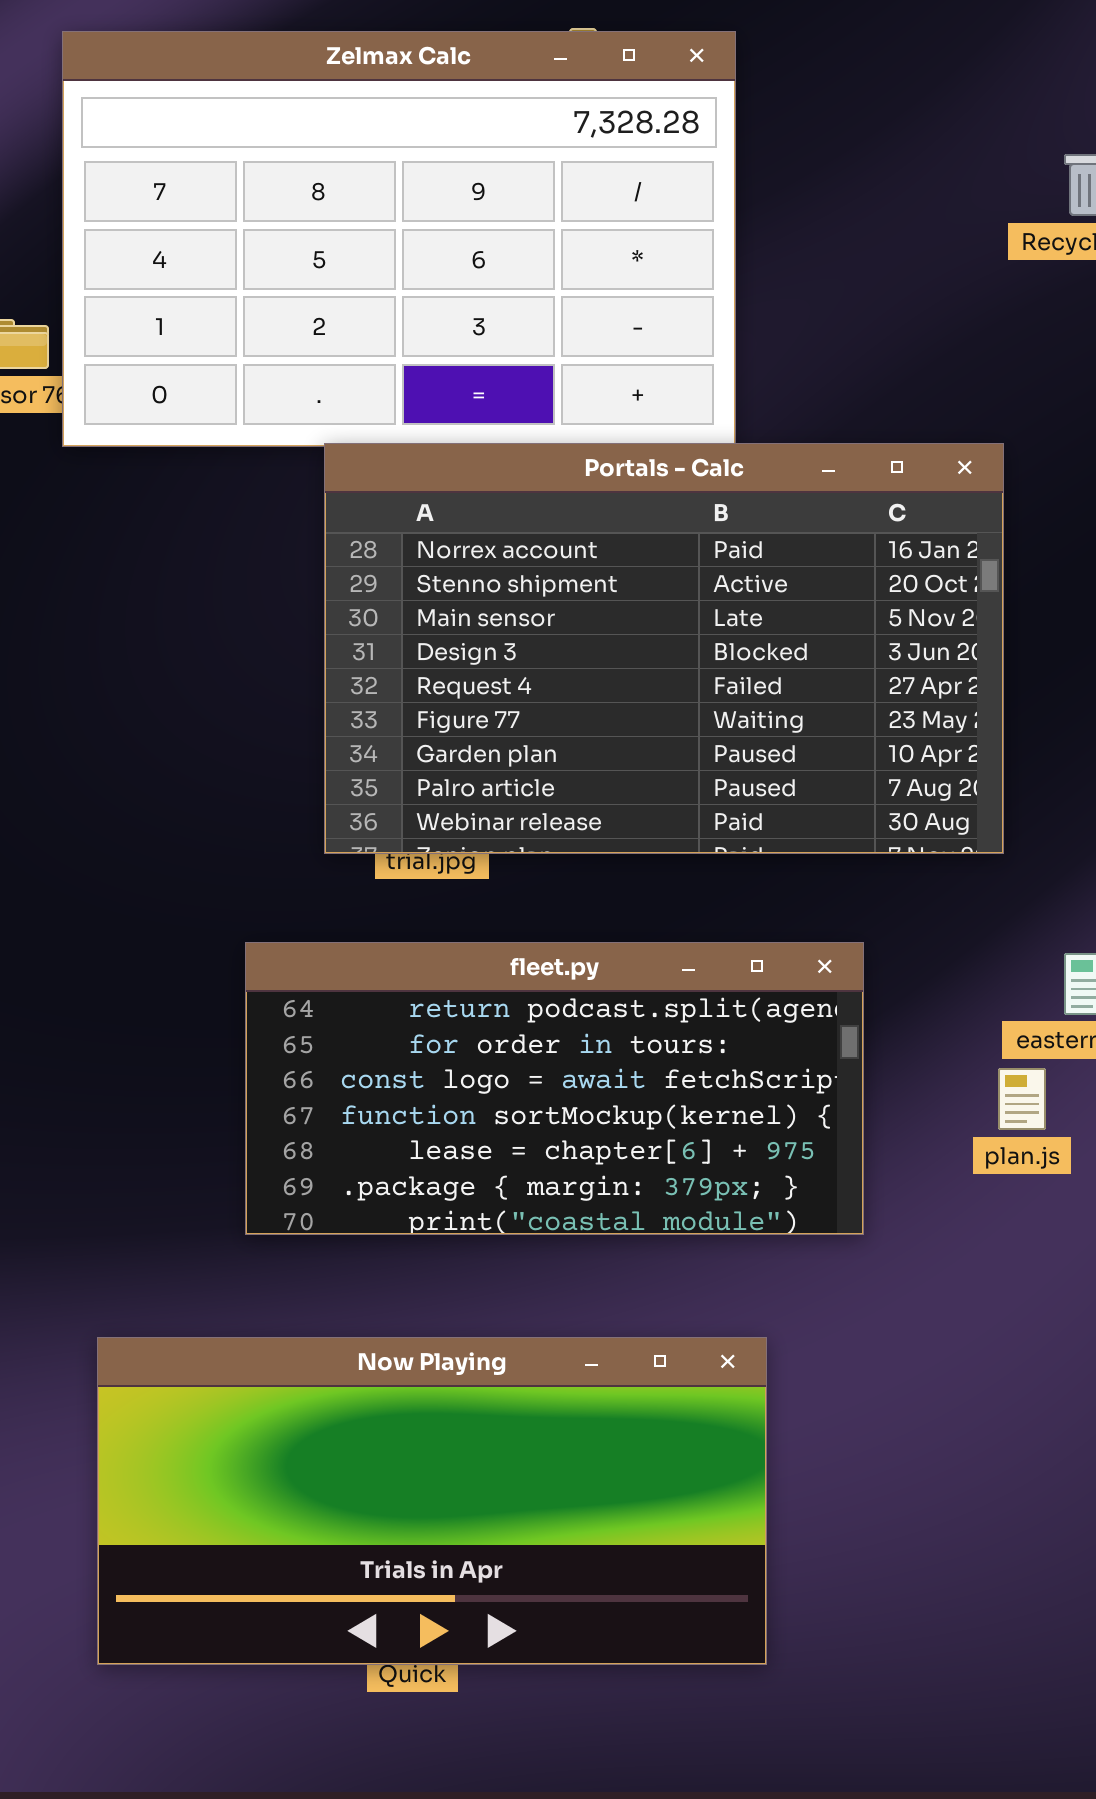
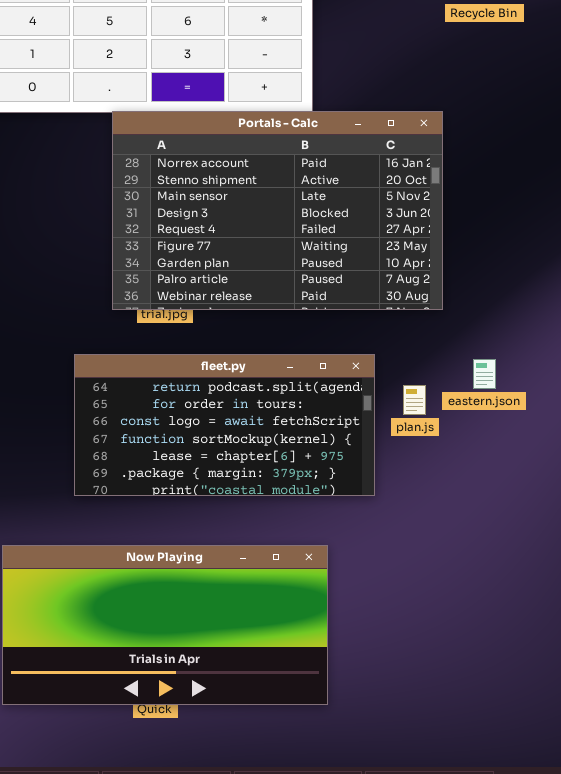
plan.js: [998,1068,1046,1130] -> [403,385,426,415], moved

